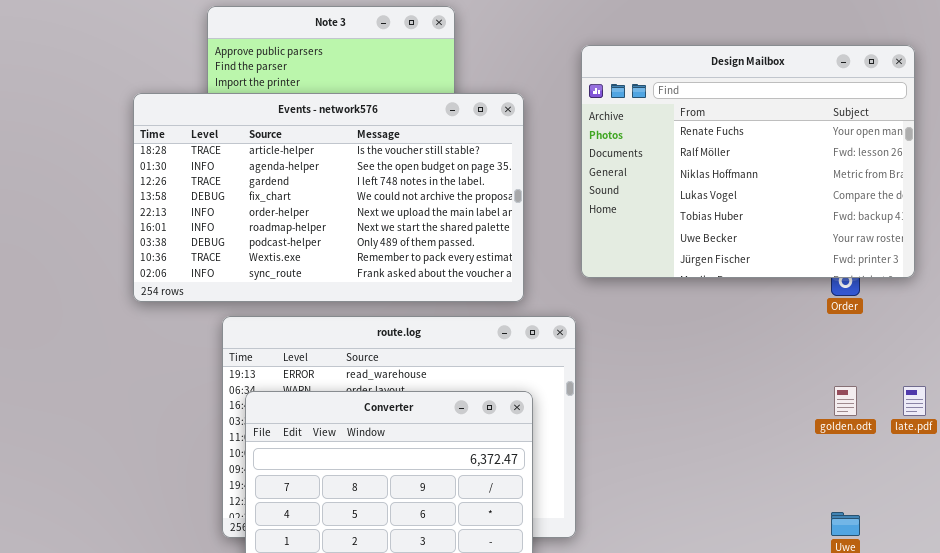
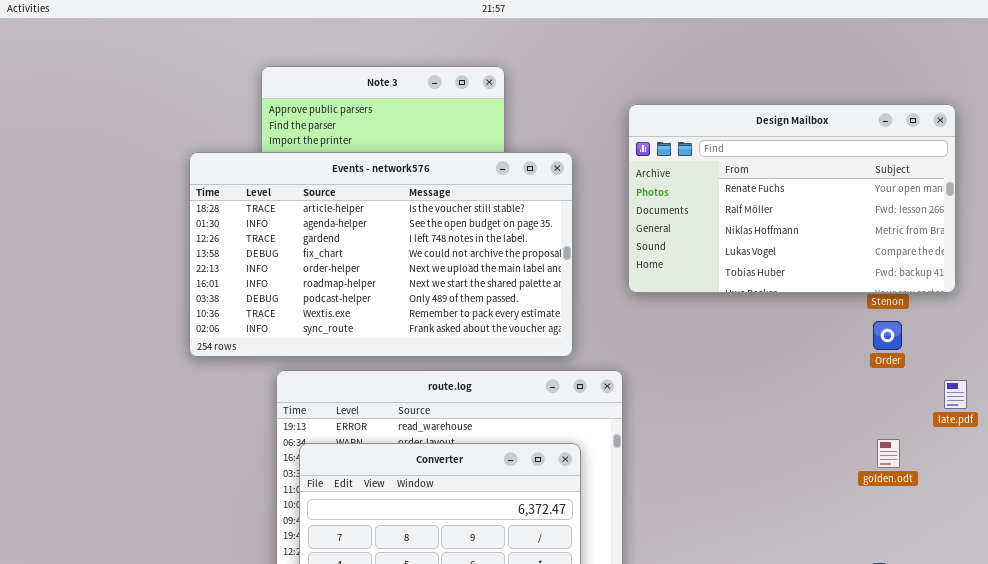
Design Mailbox: [581,45,915,278] -> [628,104,956,293], resized
late.pdf: [903,386,926,416] -> [944,380,967,409], moved

